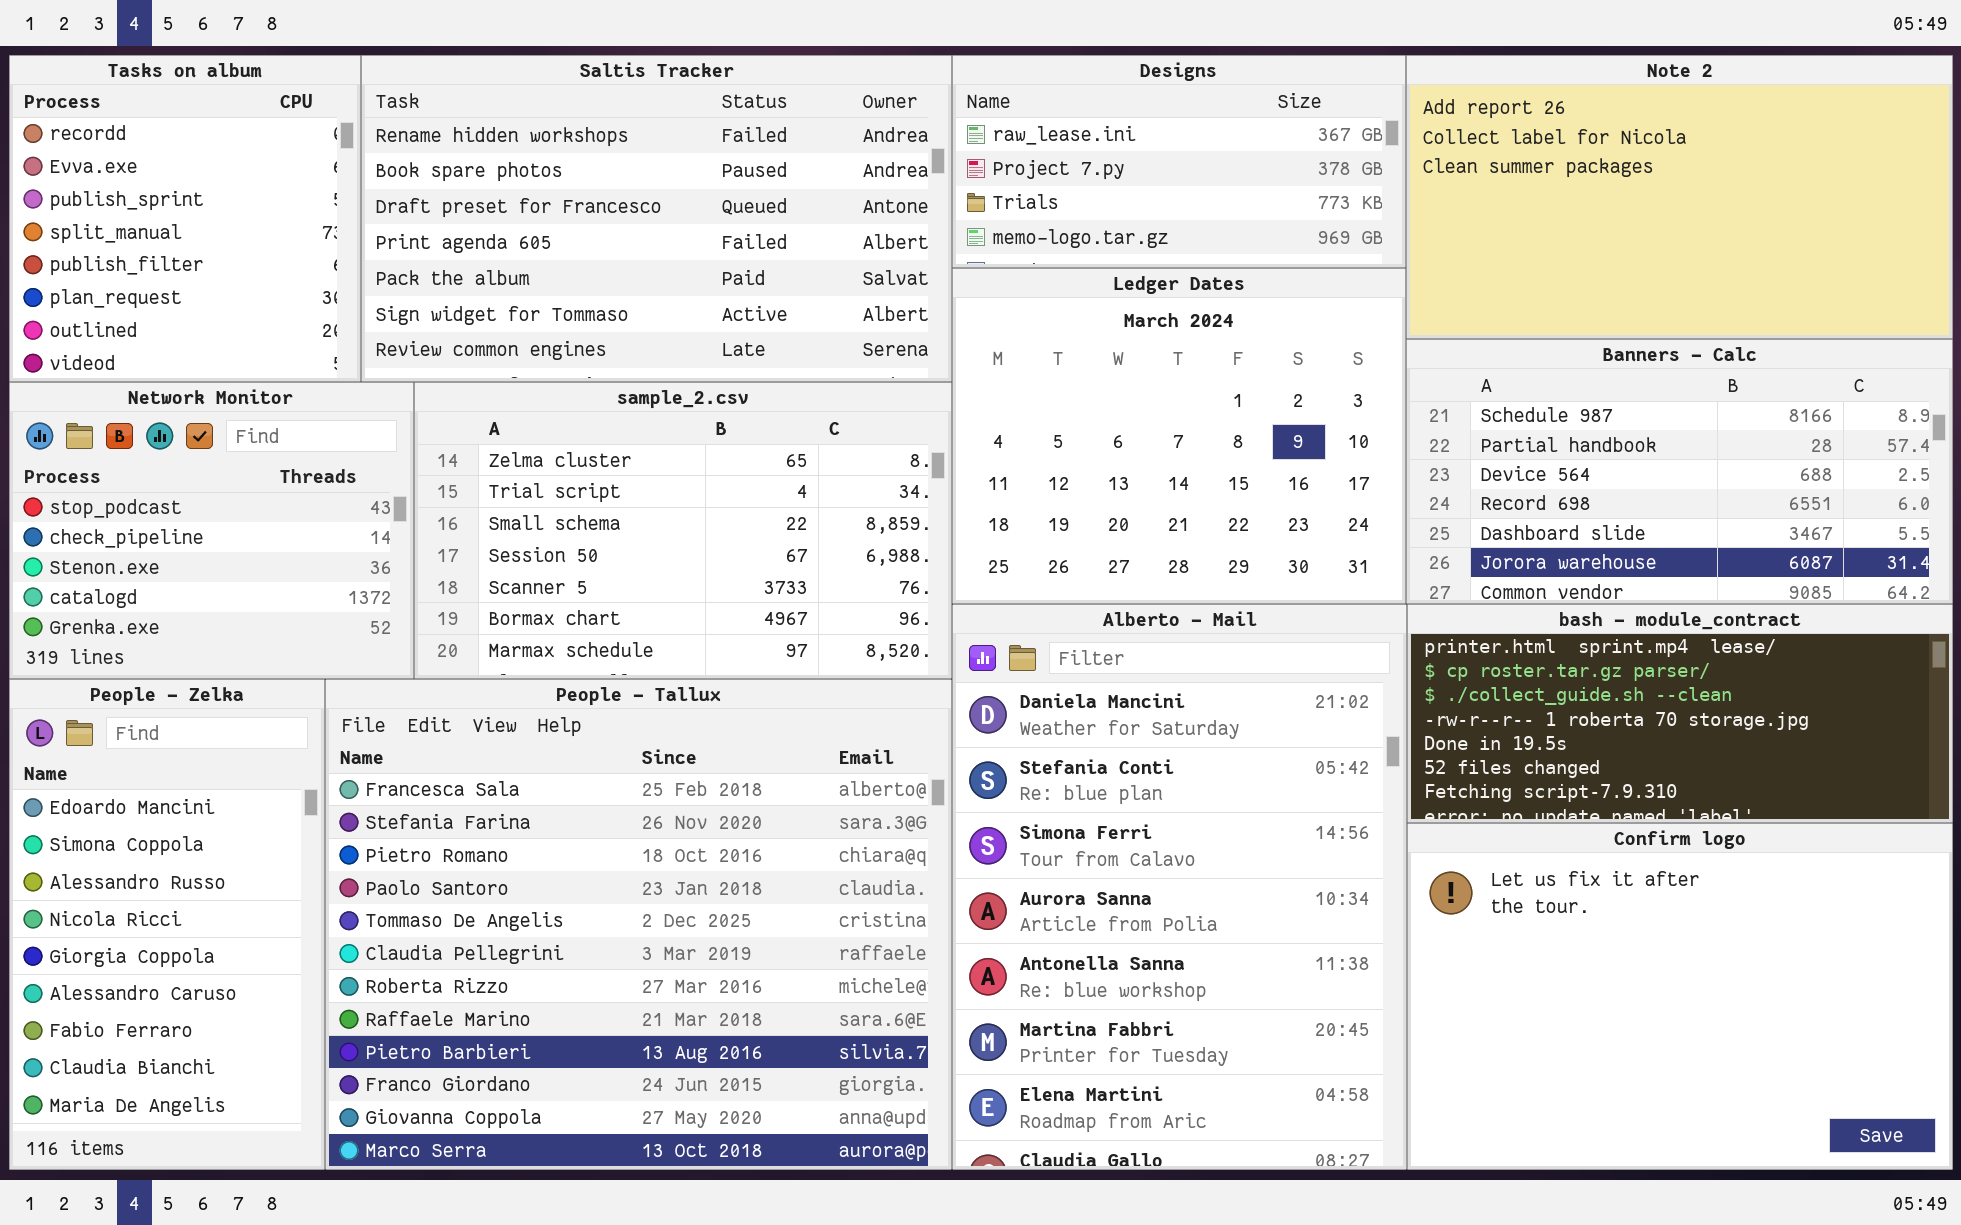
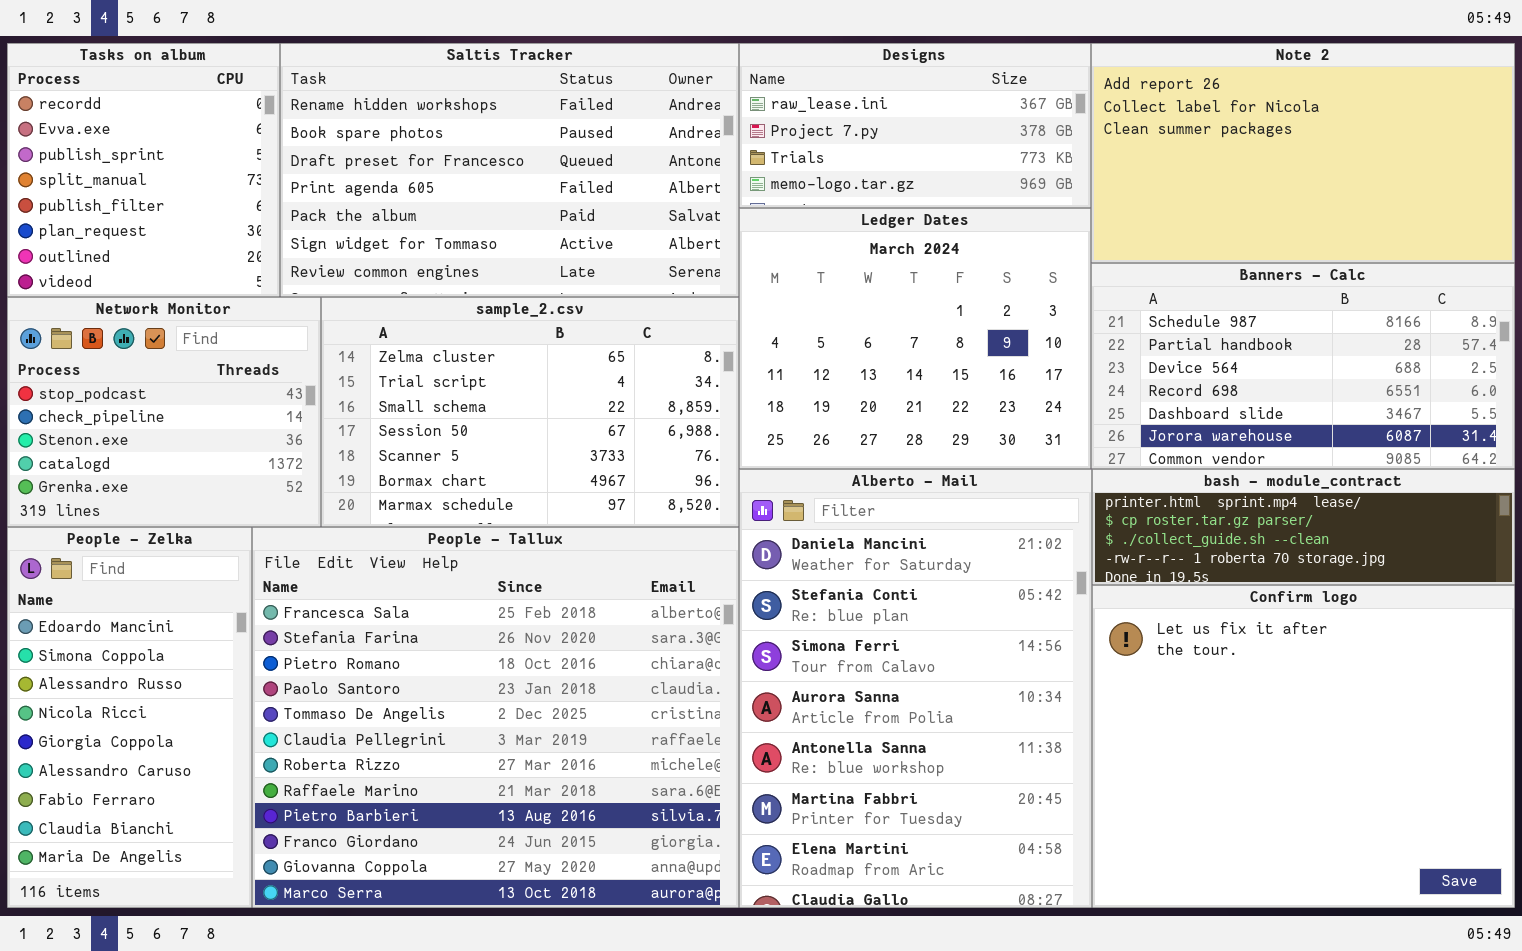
bash - module_contract: [1407,604,1953,823] -> [1092,469,1515,585], resized
Confirm logo: [1407,823,1953,1170] -> [1092,585,1515,908], resized

